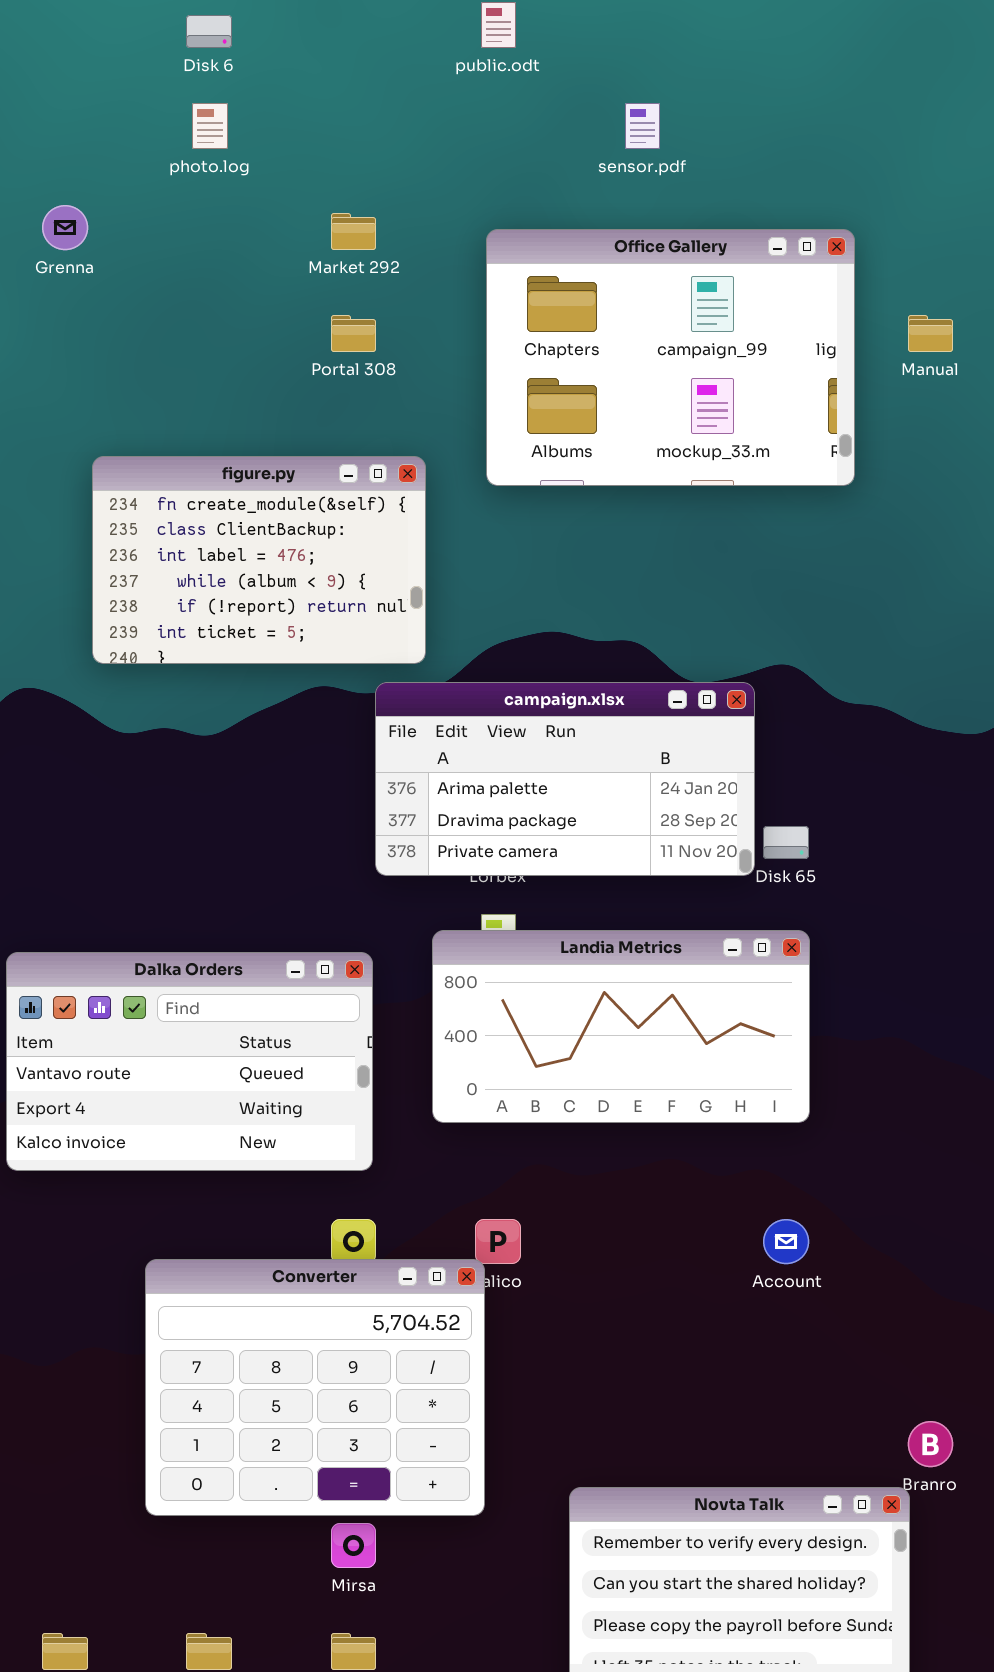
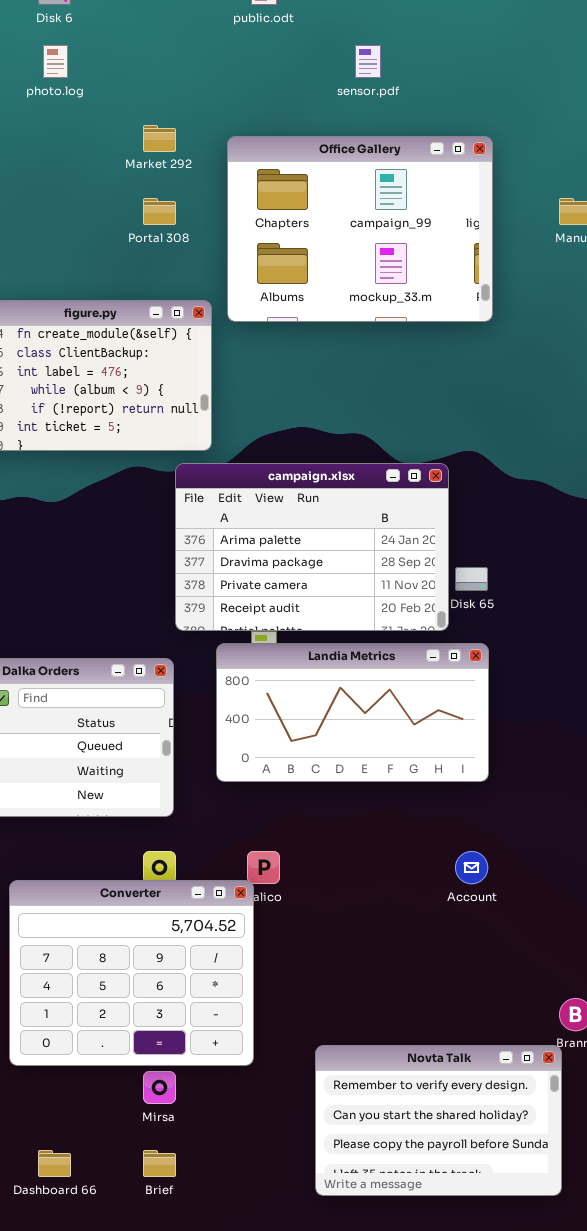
Office Gallery: [486,229,855,486] -> [227,136,493,322], moved
campaign.xlsx: [375,682,755,876] -> [175,463,449,631], resized

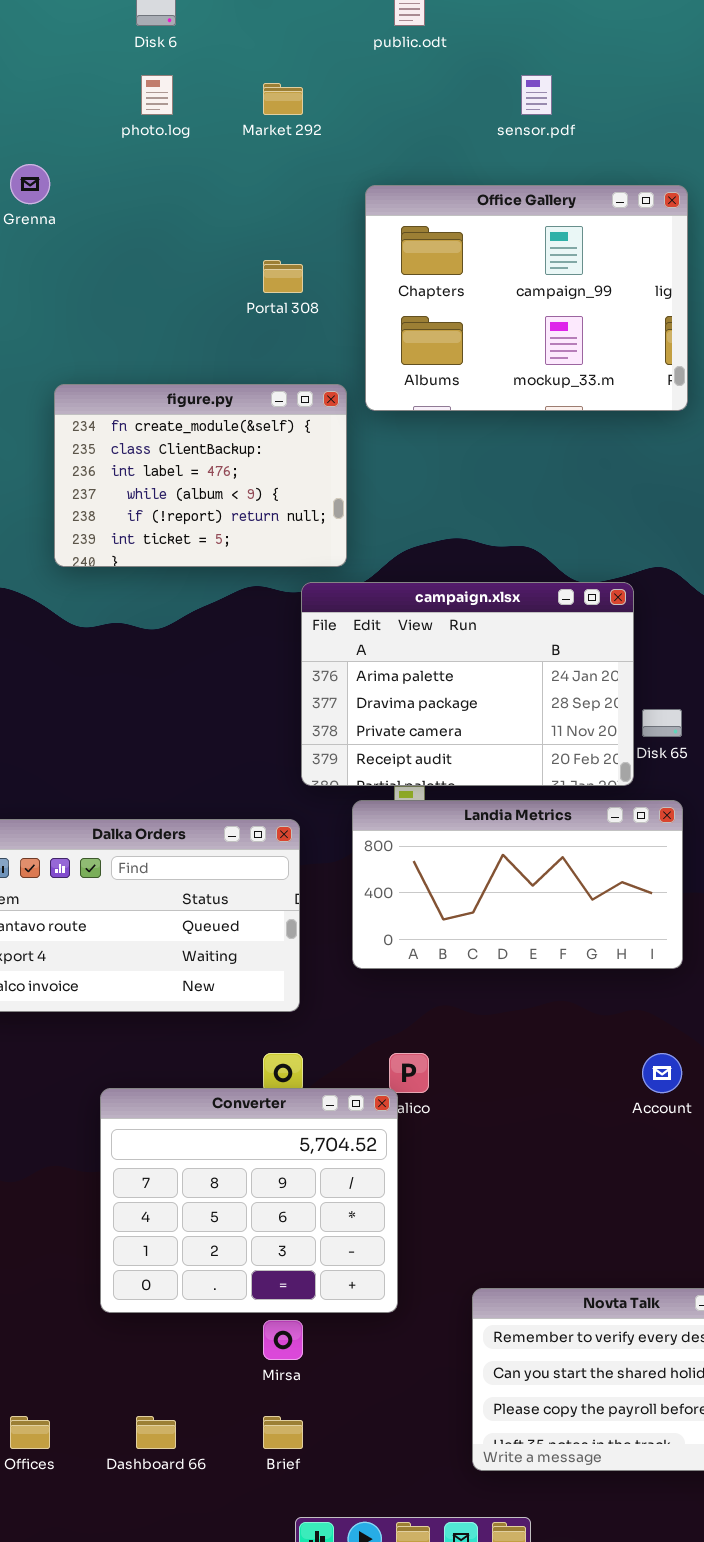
Market 292: [143,125,176,152] -> [263,83,303,115], moved

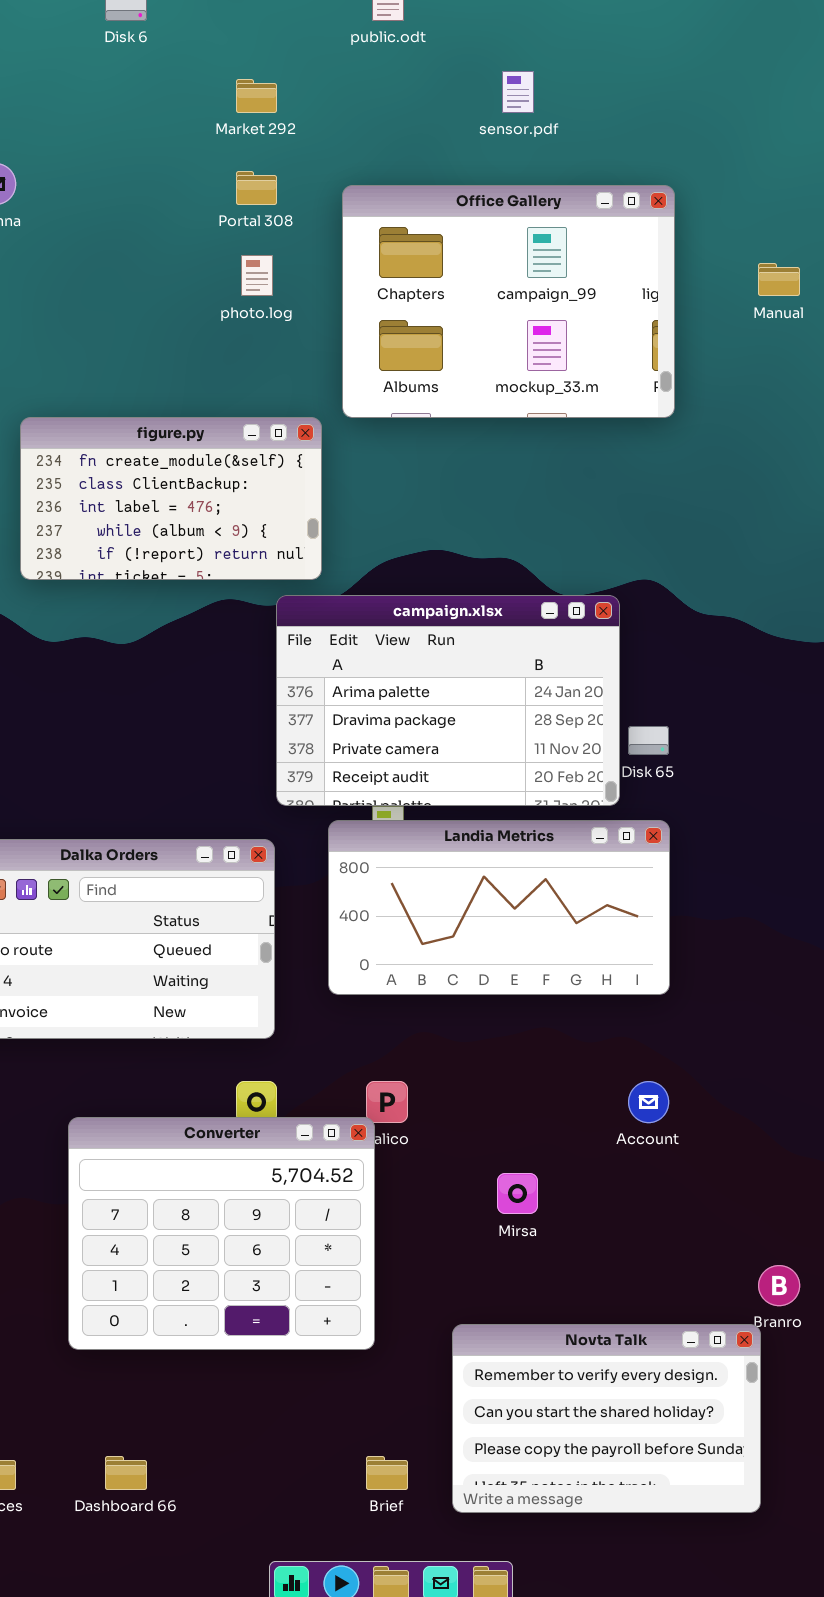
photo.log: [141,75,173,115] -> [241,255,273,296], moved
Portal 308: [263,260,303,293] -> [236,171,277,205], moved
figure.py: [54,384,347,567] -> [20,417,322,580], resized
Mirsa: [263,1320,303,1360] -> [497,1173,538,1214], moved
Brief: [263,1416,303,1449] -> [366,1456,408,1490], moved

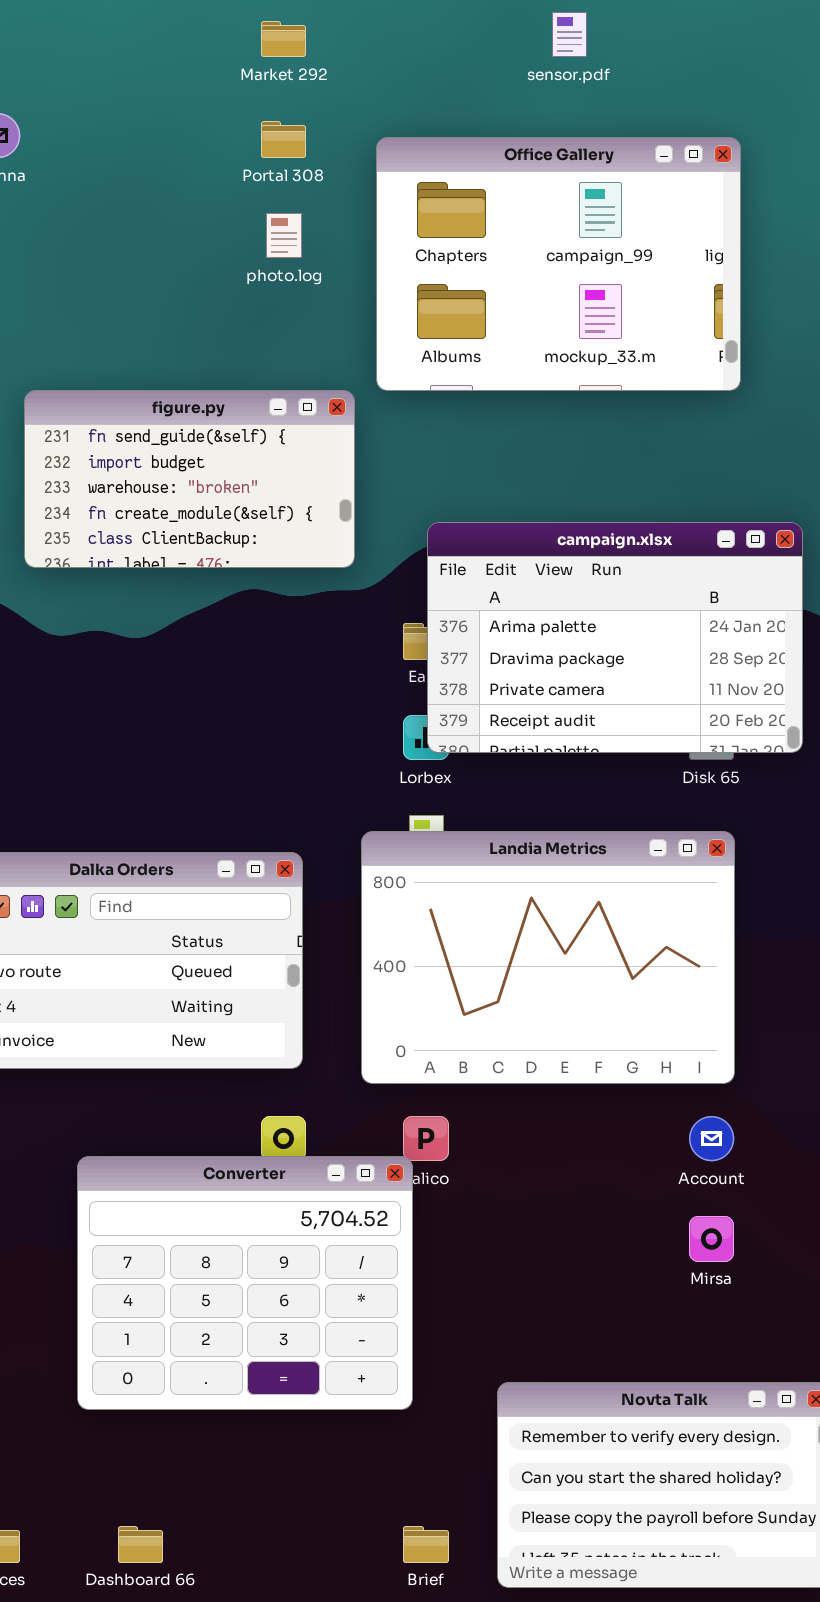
figure.py: [20,417,322,580] -> [24,390,355,568], scrolled up 3 rows
campaign.xlsx: [276,595,620,806] -> [427,522,803,753], moved
Landia Metrics: [328,820,670,995] -> [361,831,735,1084], resized
Mirsa: [497,1173,538,1214] -> [689,1216,734,1262], moved

